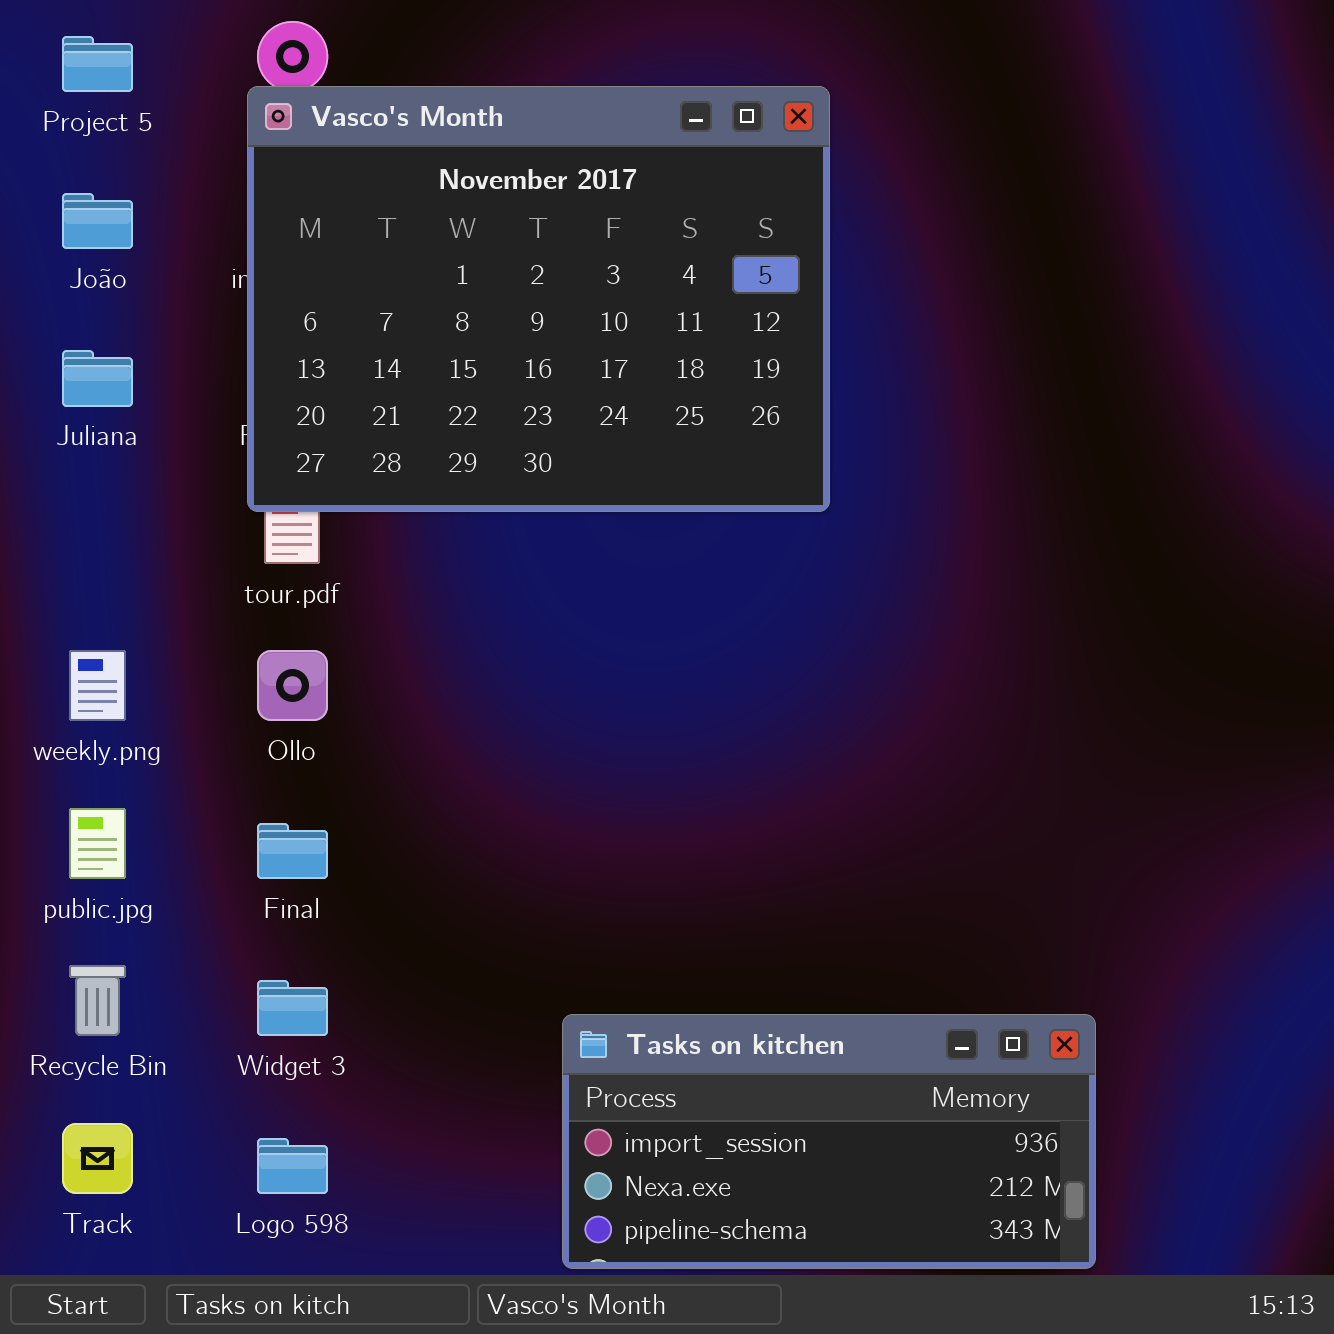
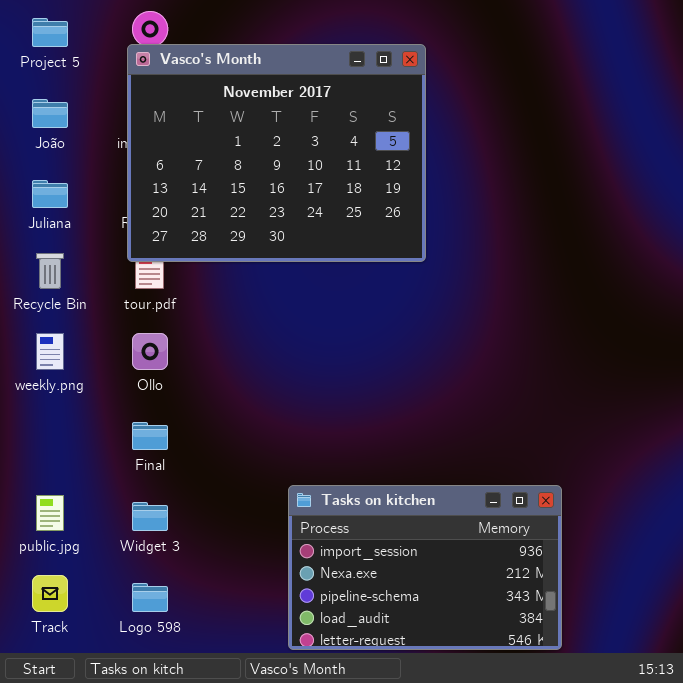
public.jpg: [69,808,126,879] -> [36,495,64,531], moved
Recycle Bin: [69,965,126,1036] -> [36,253,64,289], moved
Tasks on kitchen: [562,1014,1096,1269] -> [288,485,562,650], resized

